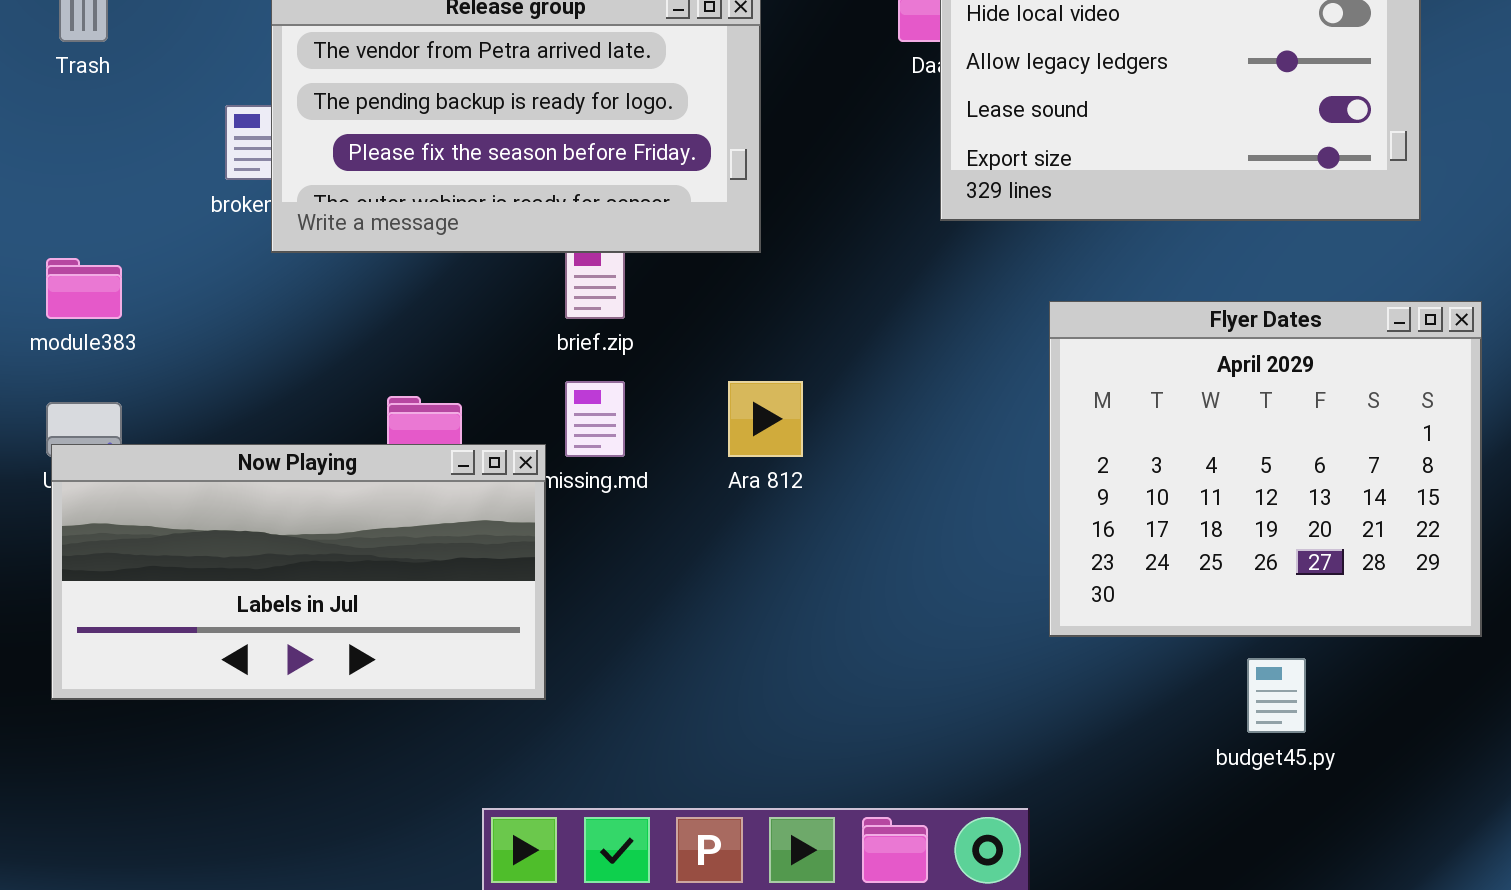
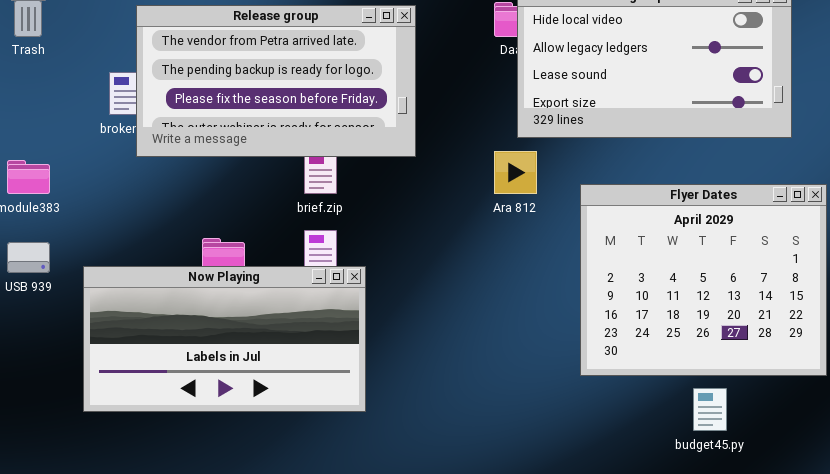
Ara 812: [728,381,803,457] -> [494,151,537,194], moved
Now Playing: [51,444,546,700] -> [83,266,366,412], moved

